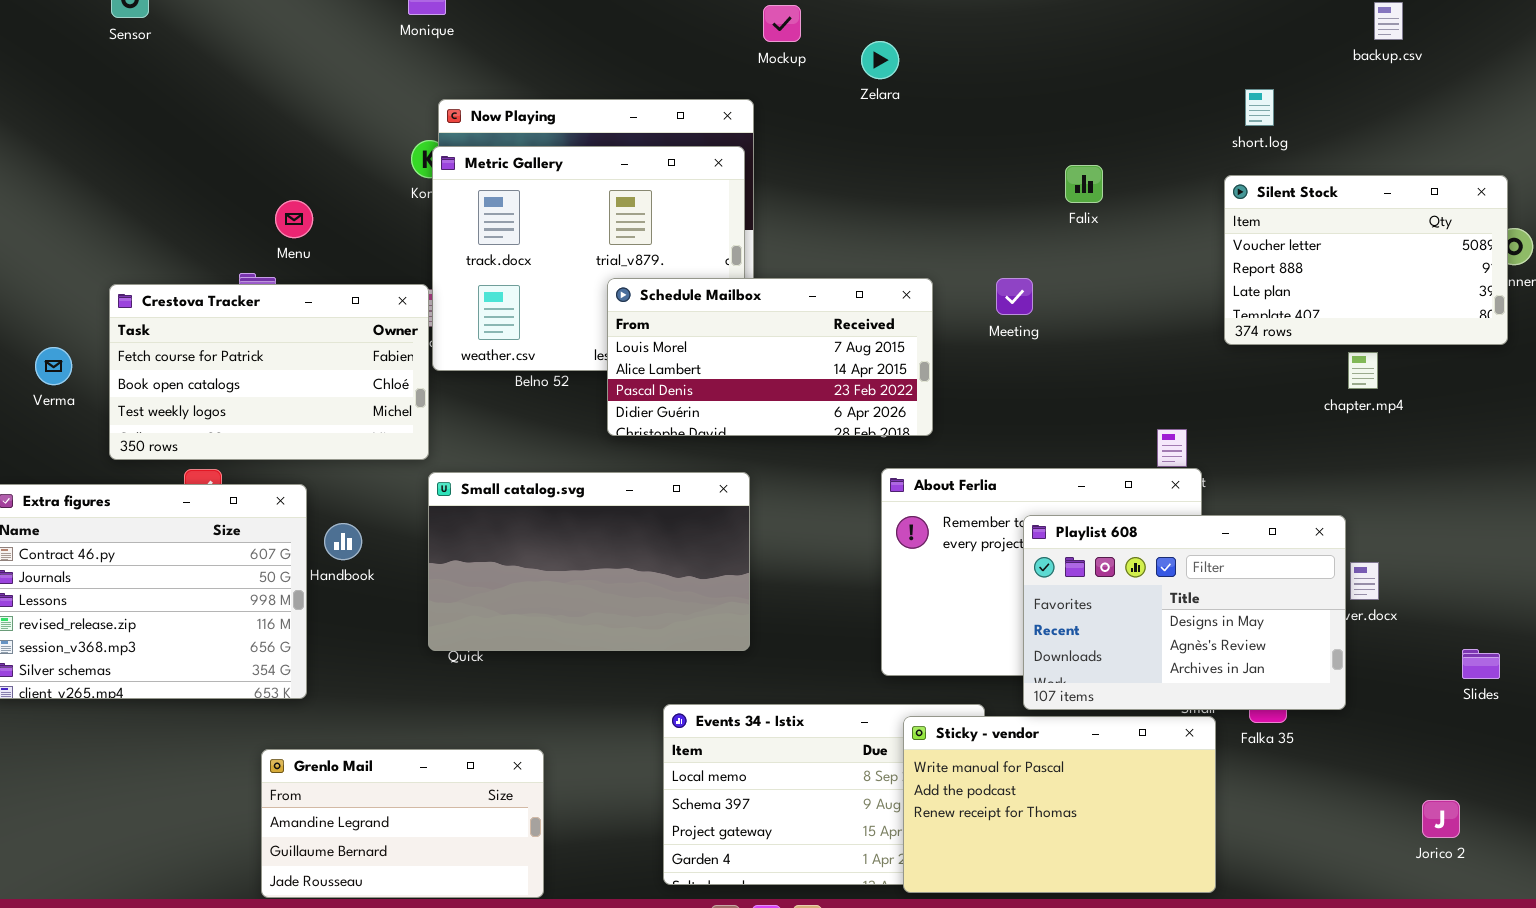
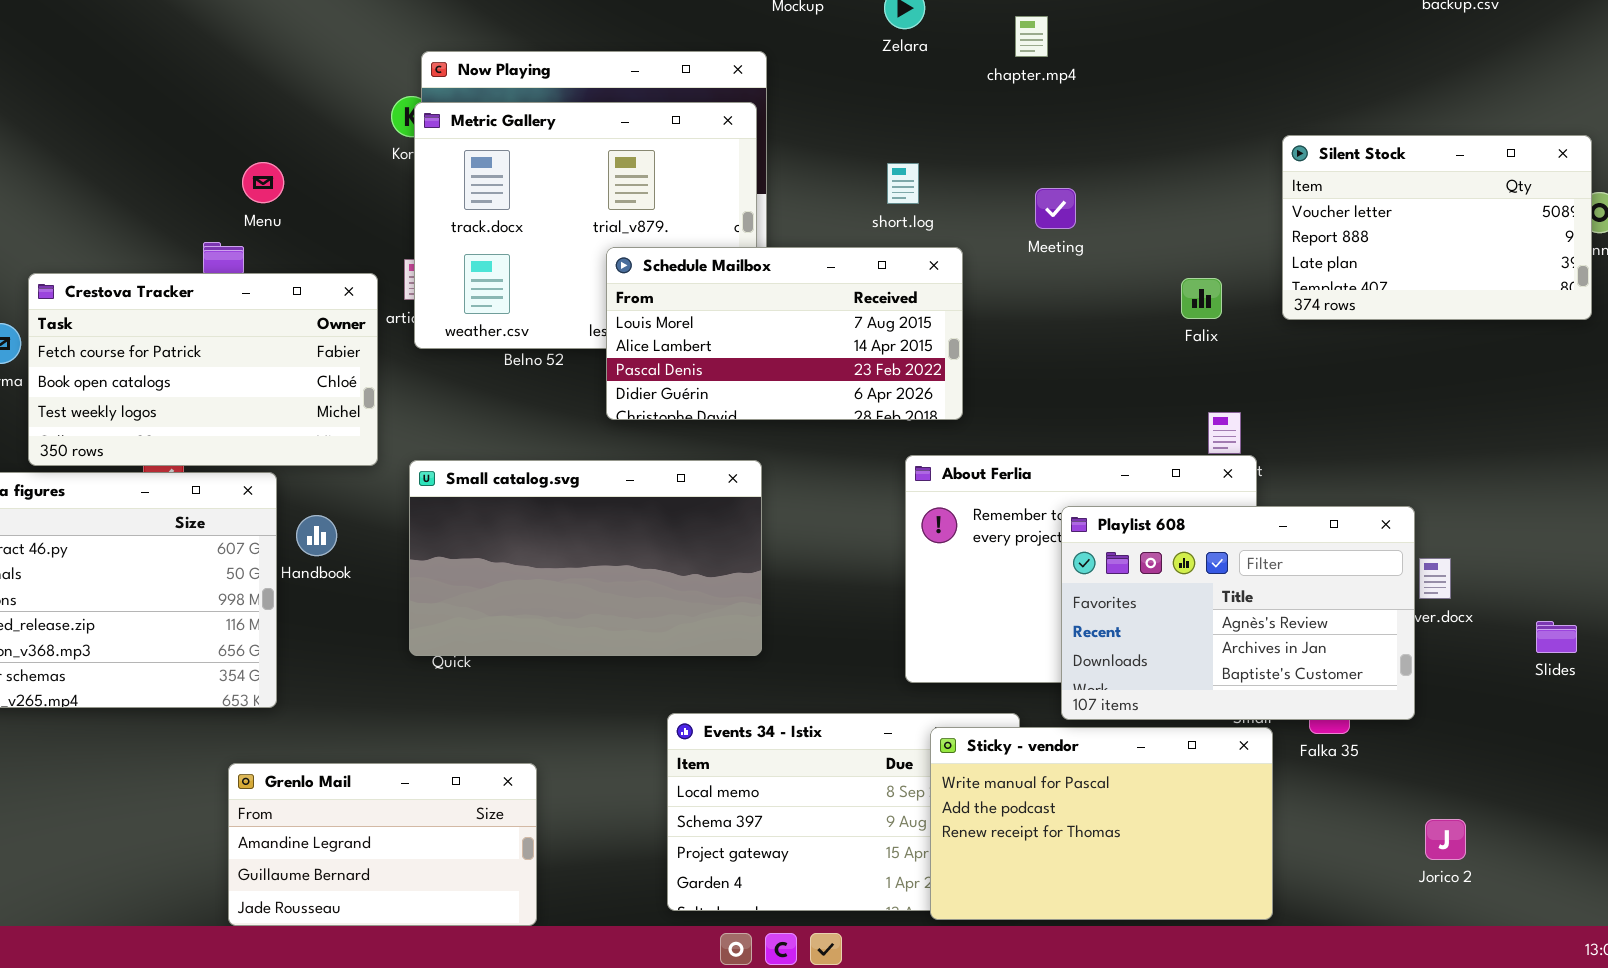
short.log: [1245,89,1274,126] -> [887,163,919,204], moved
Falix: [1065,165,1103,203] -> [1181,278,1222,319], moved
Meeting: [996,278,1033,315] -> [1035,188,1076,229], moved
Crestova Tracker: [109,284,429,460] -> [28,273,378,466], moved
chapter.mp4: [1348,352,1378,389] -> [1015,16,1048,57], moved
Playlist 608: [1023,515,1346,710] -> [1061,506,1415,720], scrolled down 1 row
Slides: [1462,649,1500,679] -> [1536,621,1577,653], moved
Jorico 2: [1422,800,1460,838] -> [1425,819,1466,860], moved

